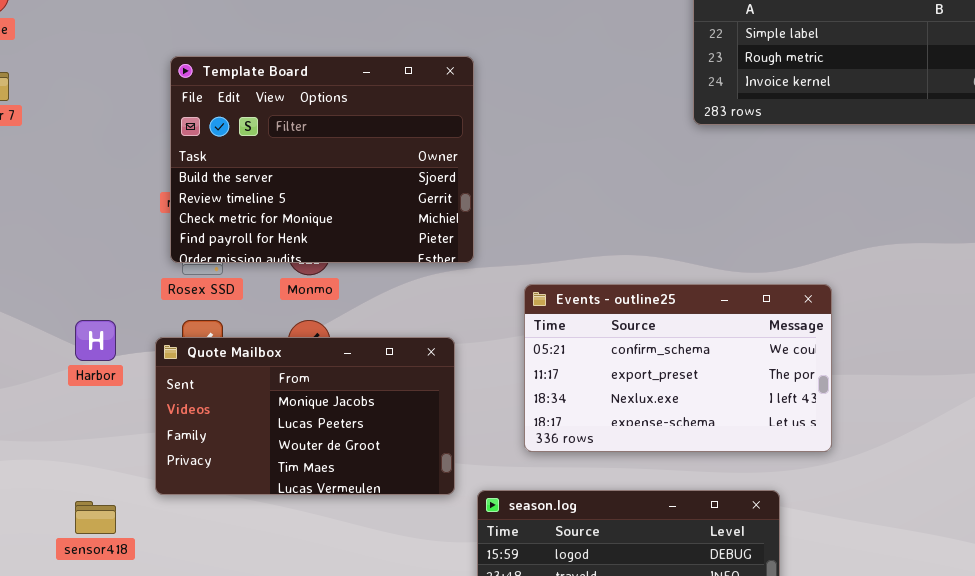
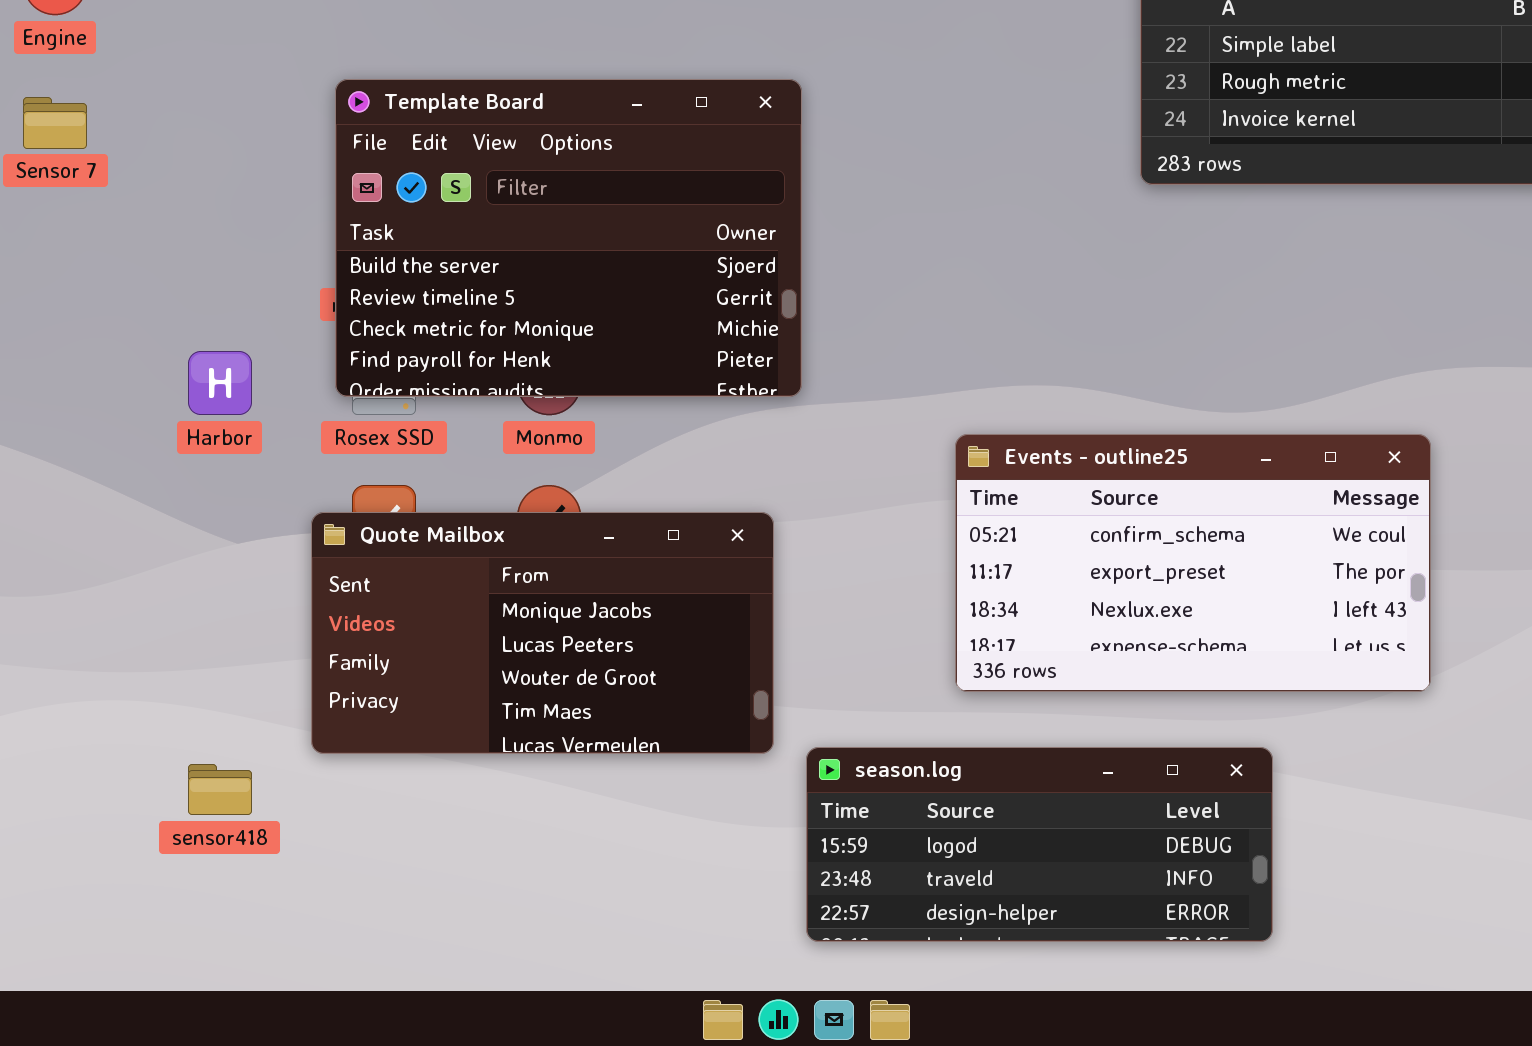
Events - outline25: [524,284,832,452] -> [955,434,1431,692], moved
Harbor: [75,320,116,361] -> [188,351,252,415], moved

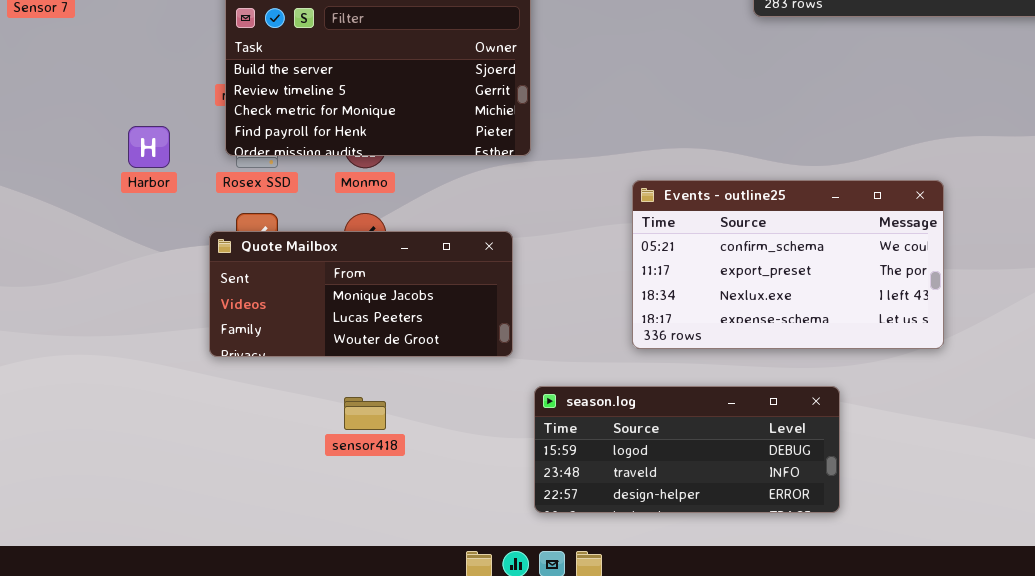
Quote Mailbox: [311,512,774,754] -> [209,231,513,357], resized
sensor418: [188,764,252,815] -> [344,397,386,430], moved

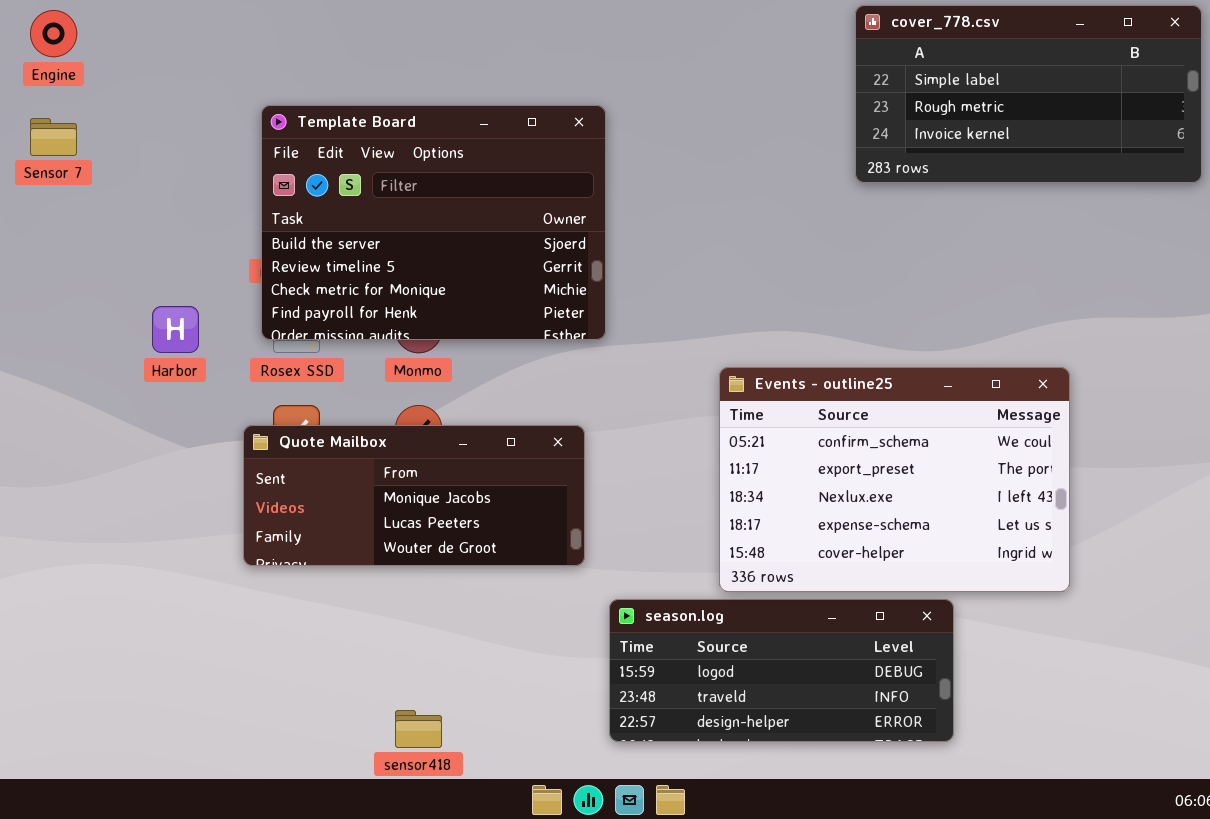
Events - outline25: [632,180,944,349] -> [719,367,1070,592], resized
sensor418: [344,397,386,430] -> [395,710,442,748], moved

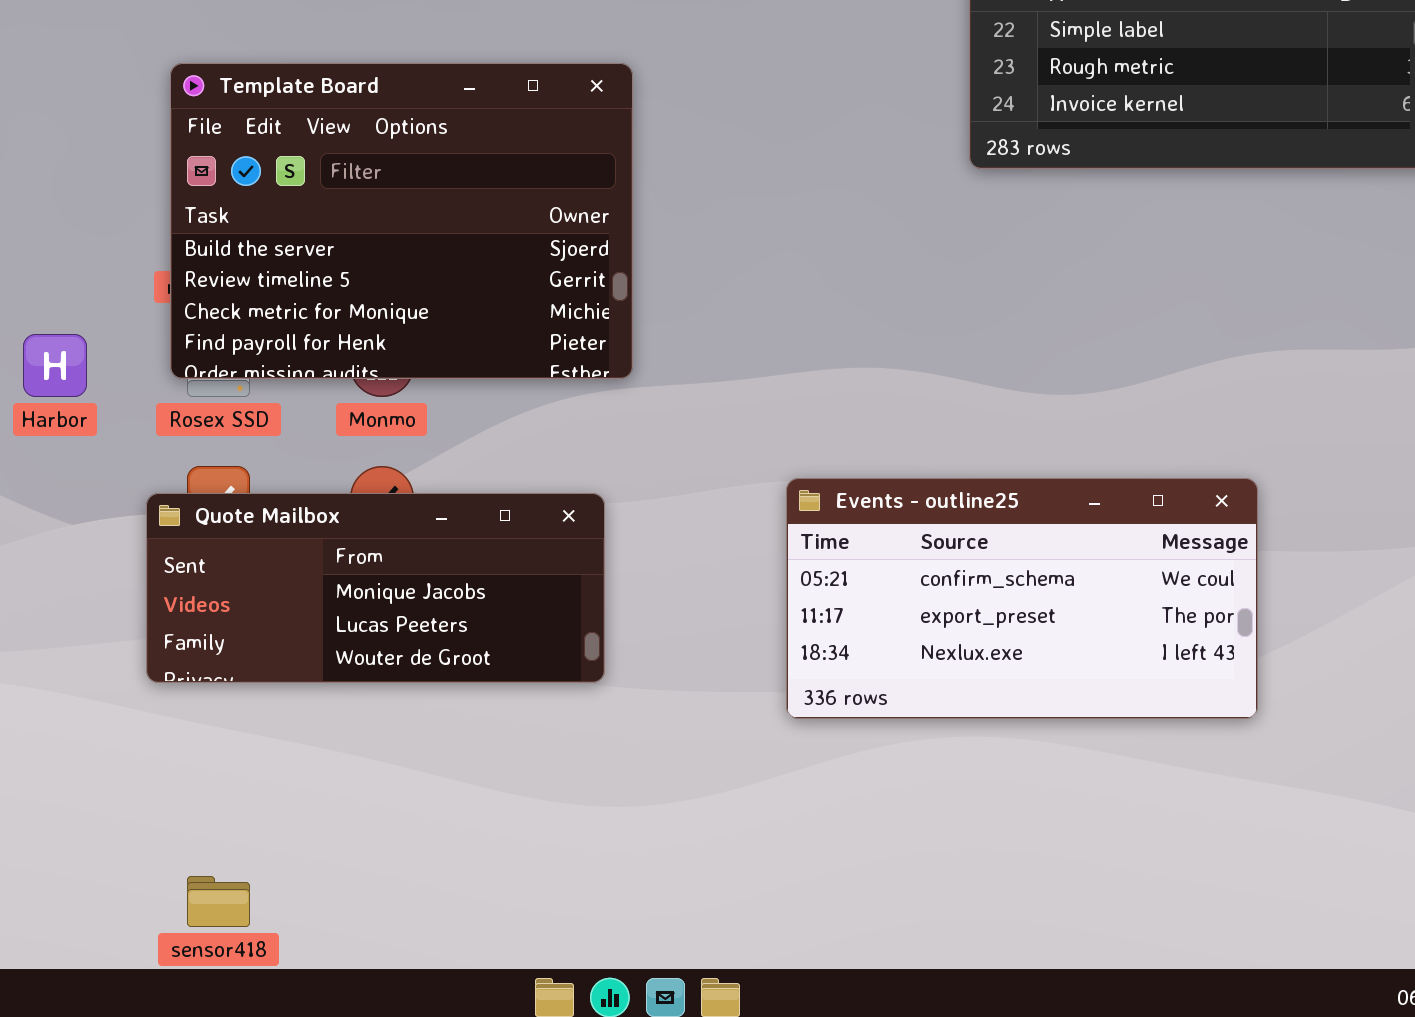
Events - outline25: [719,367,1070,592] -> [786,478,1258,719], resized
season.log: [609,599,954,742] -> none, closed
sensor418: [395,710,442,748] -> [187,876,250,927], moved

